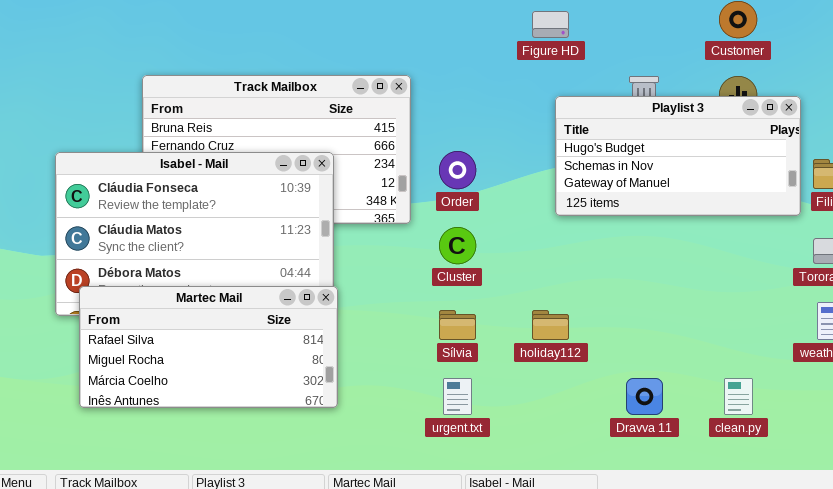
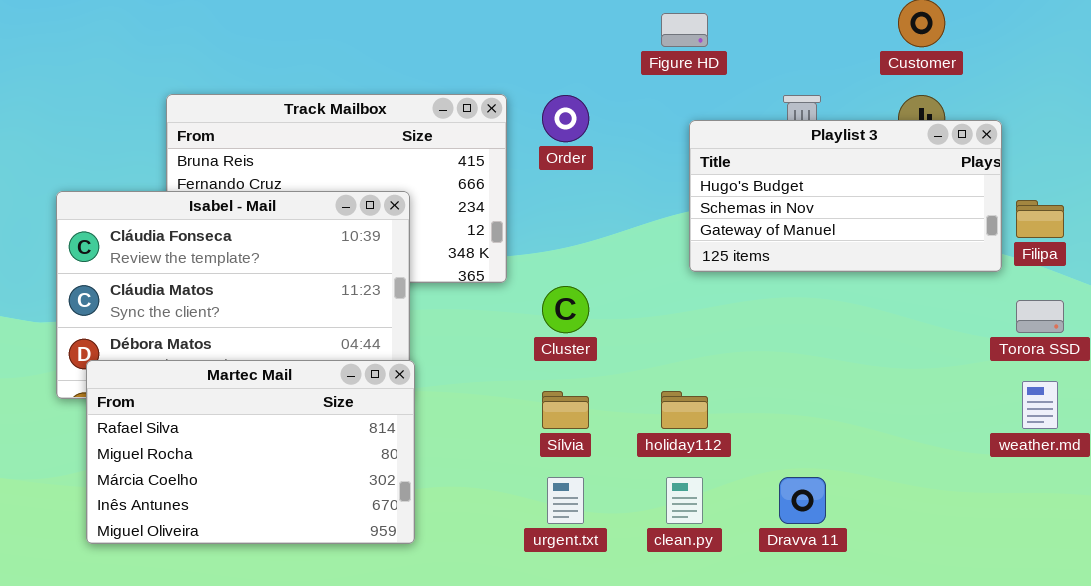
Order: [439,151,476,189] -> [542,95,589,142], moved
Martec Mail: [79,286,338,408] -> [86,360,415,544], resized
clean.py: [724,378,753,415] -> [666,477,703,524], moved

